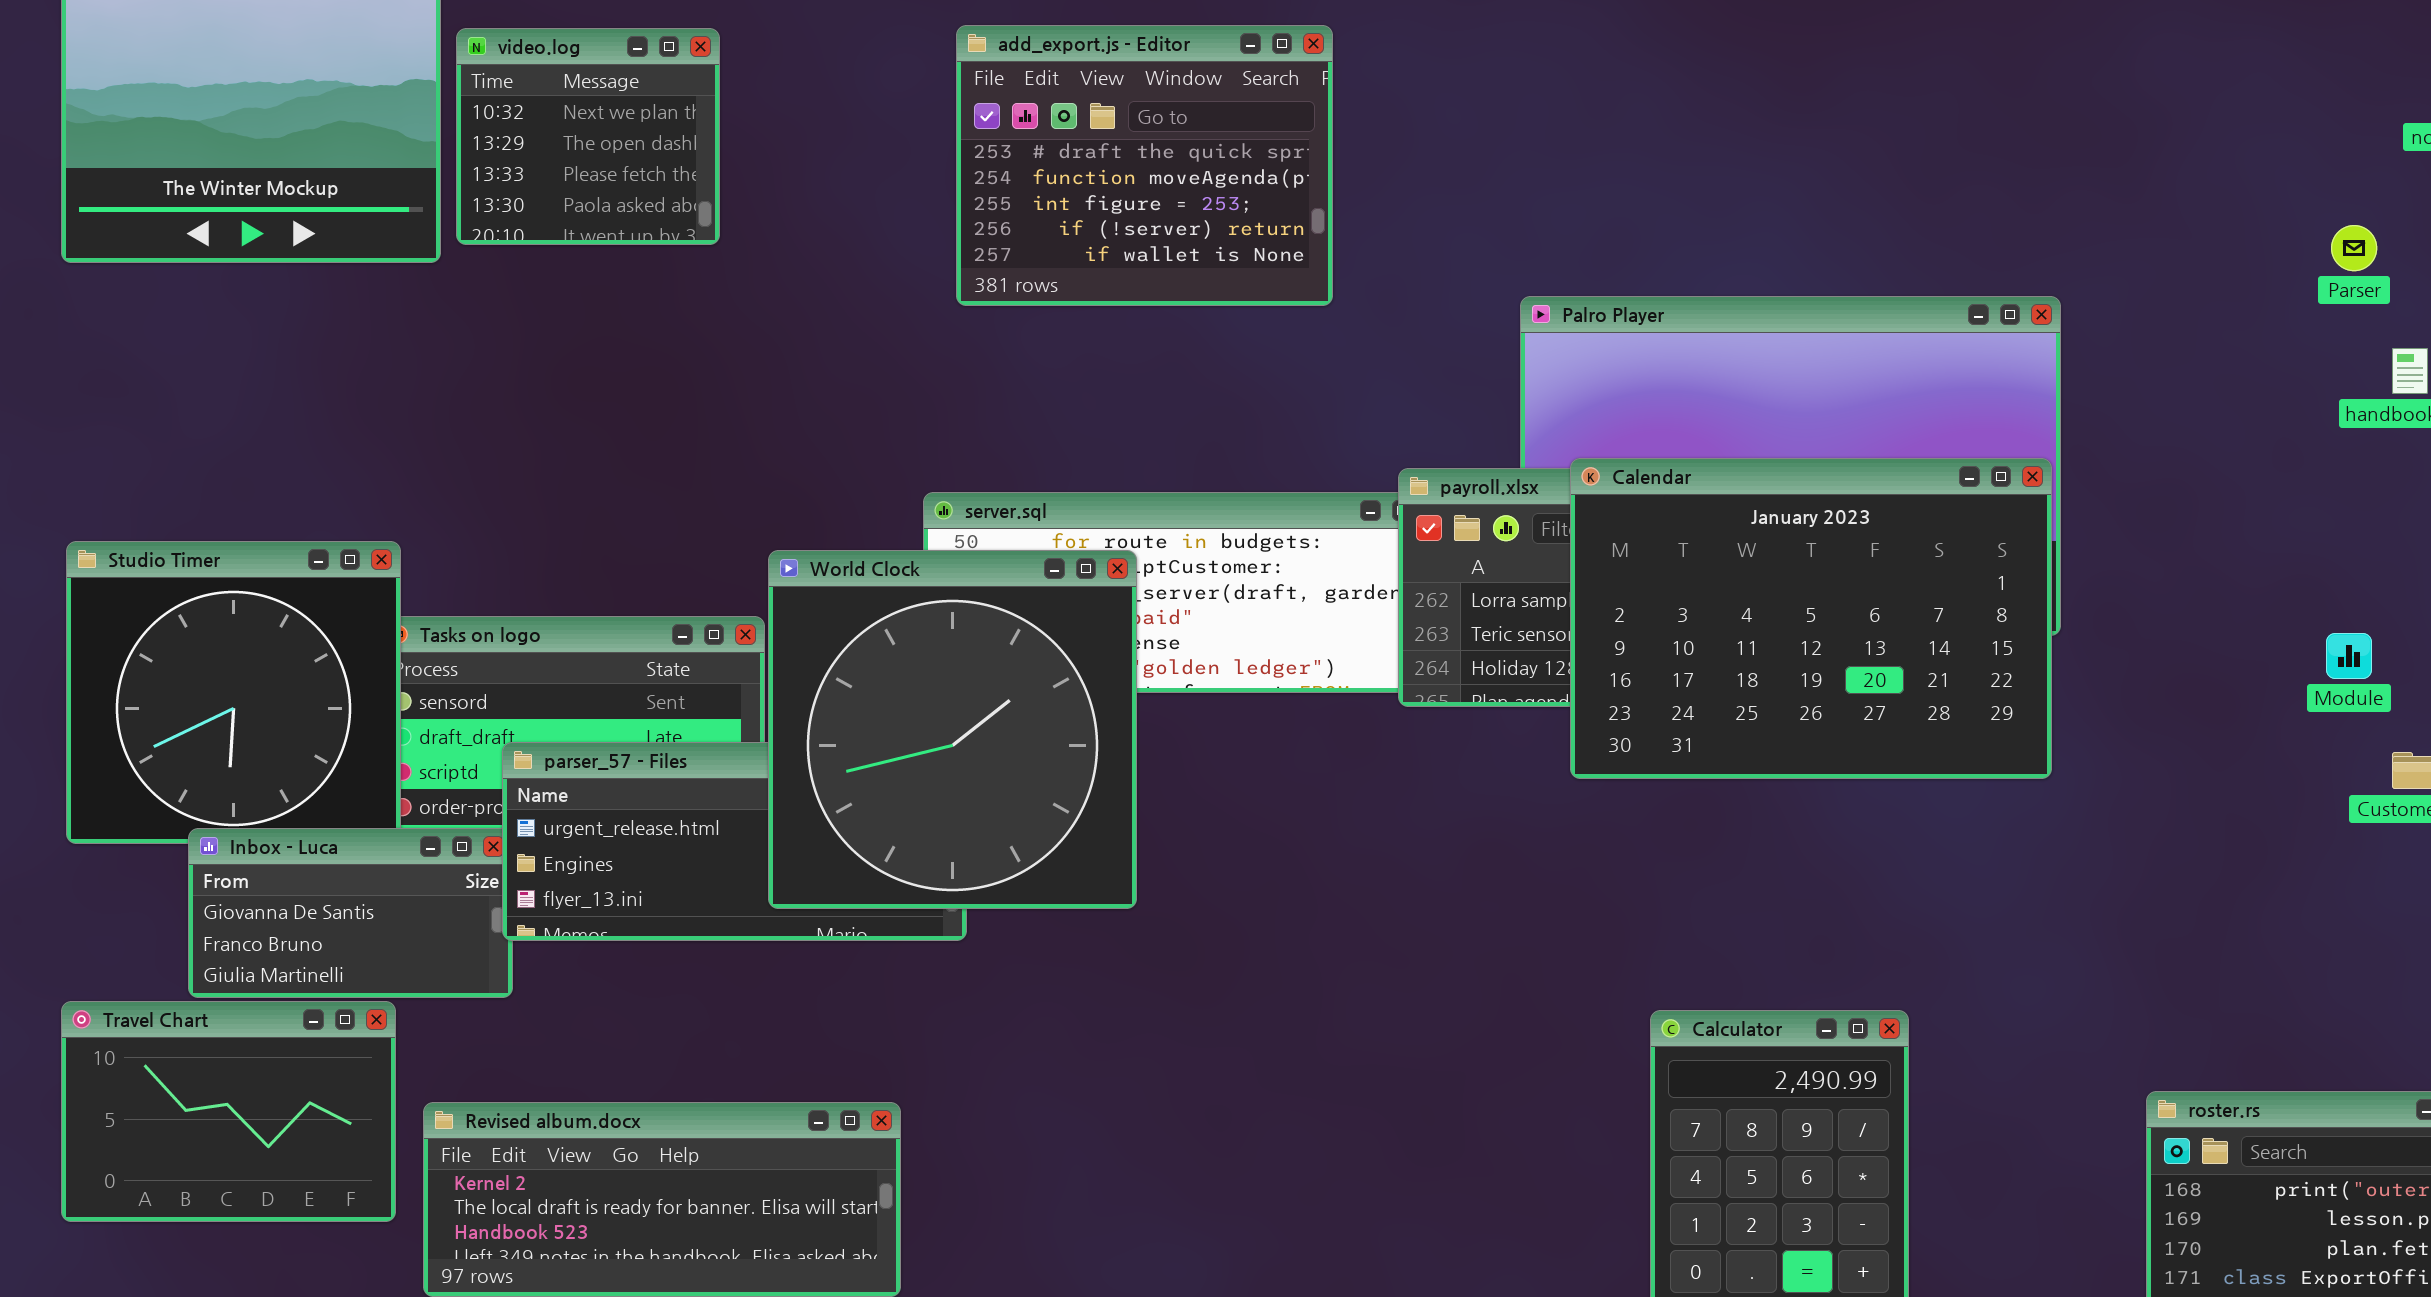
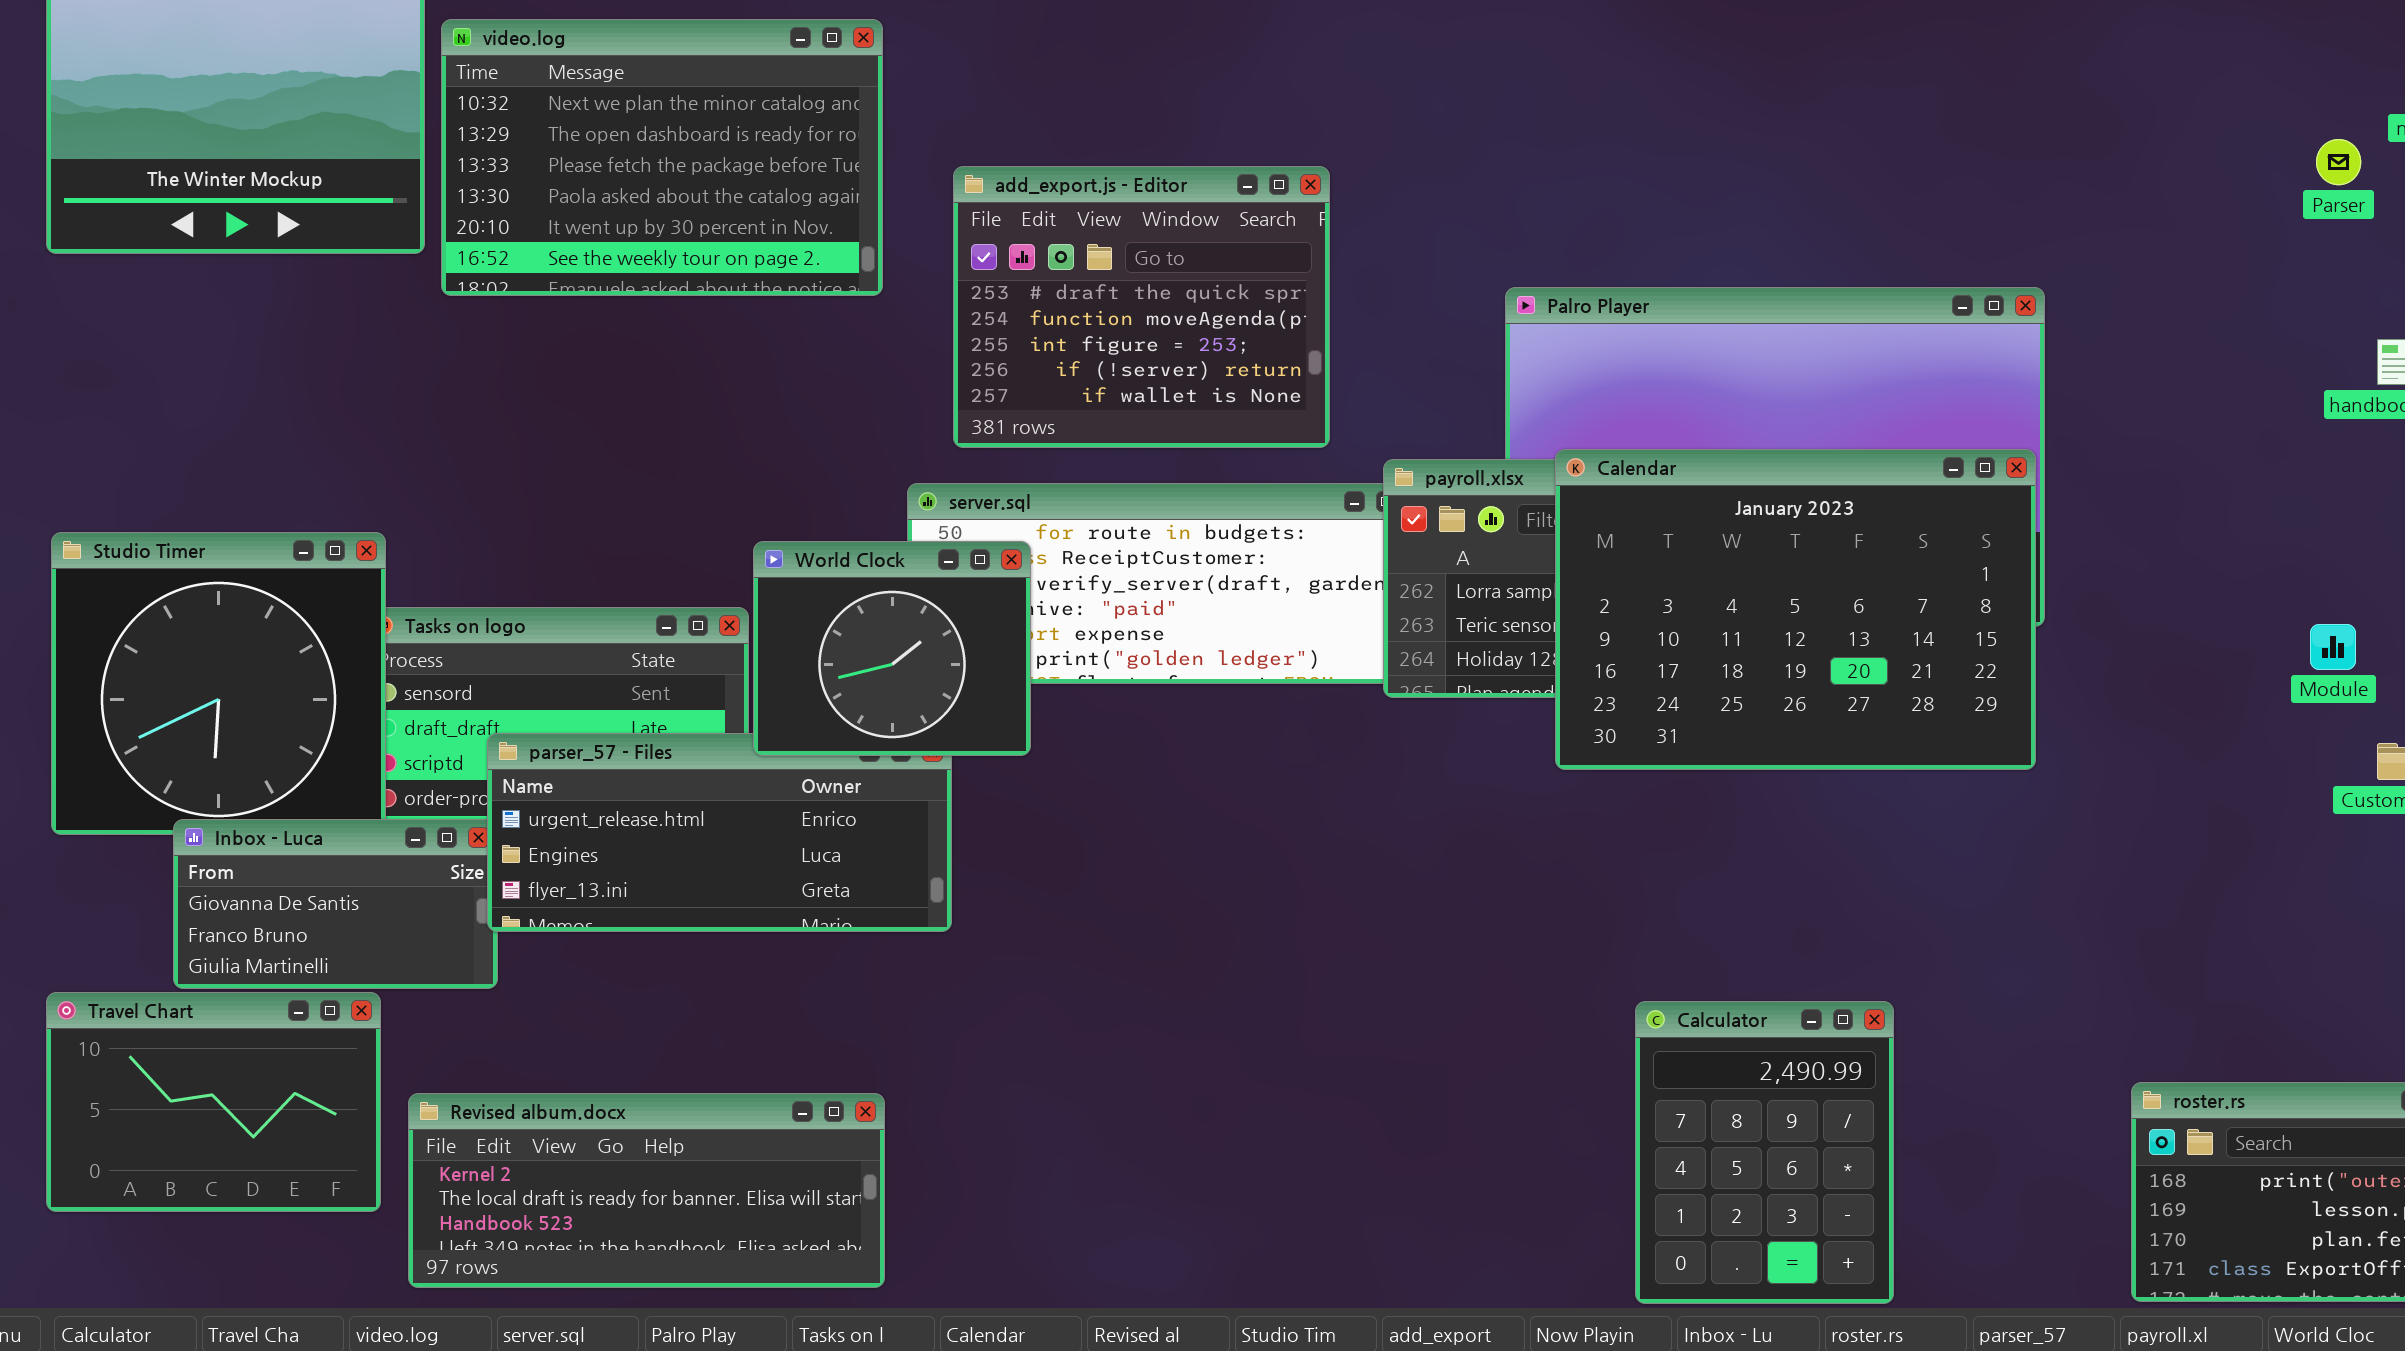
add_export.js - Editor: [956,25,1333,306] -> [953,166,1330,448], moved
video.log: [456,28,720,245] -> [441,19,883,296], resized
Parser: [2331,225,2377,271] -> [2316,139,2361,185], moved
World Clock: [768,550,1137,909] -> [753,541,1031,756], resized

